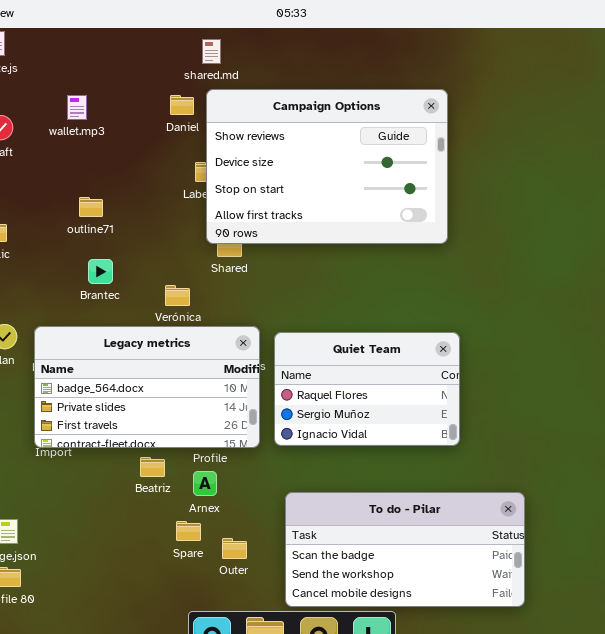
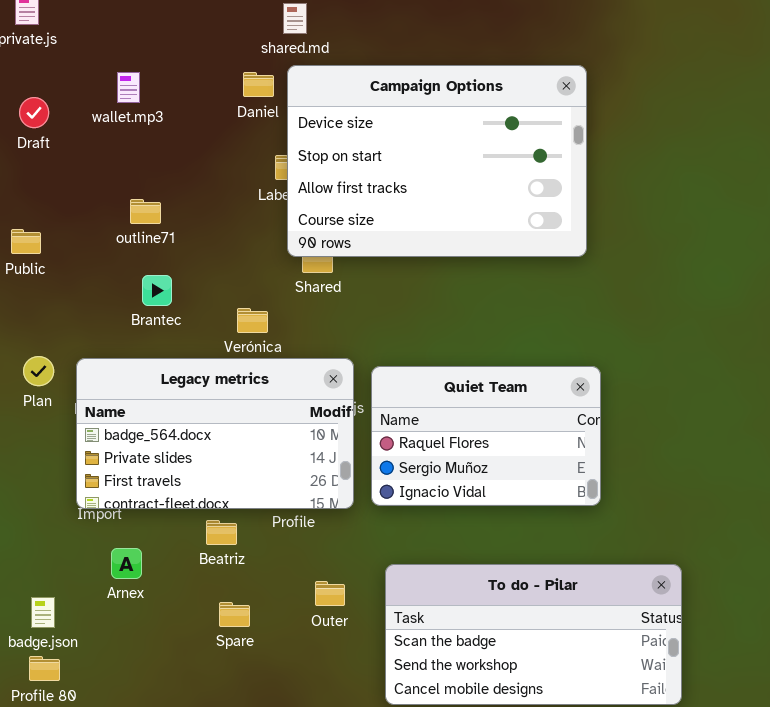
Campaign Options: [206,89,448,244] -> [287,65,587,257], scrolled down 1 row
Arnex: [193,471,217,496] -> [111,548,142,579], moved
Spare: [176,521,201,541] -> [219,602,250,627], moved
Outer: [222,538,247,559] -> [315,581,345,606], moved

